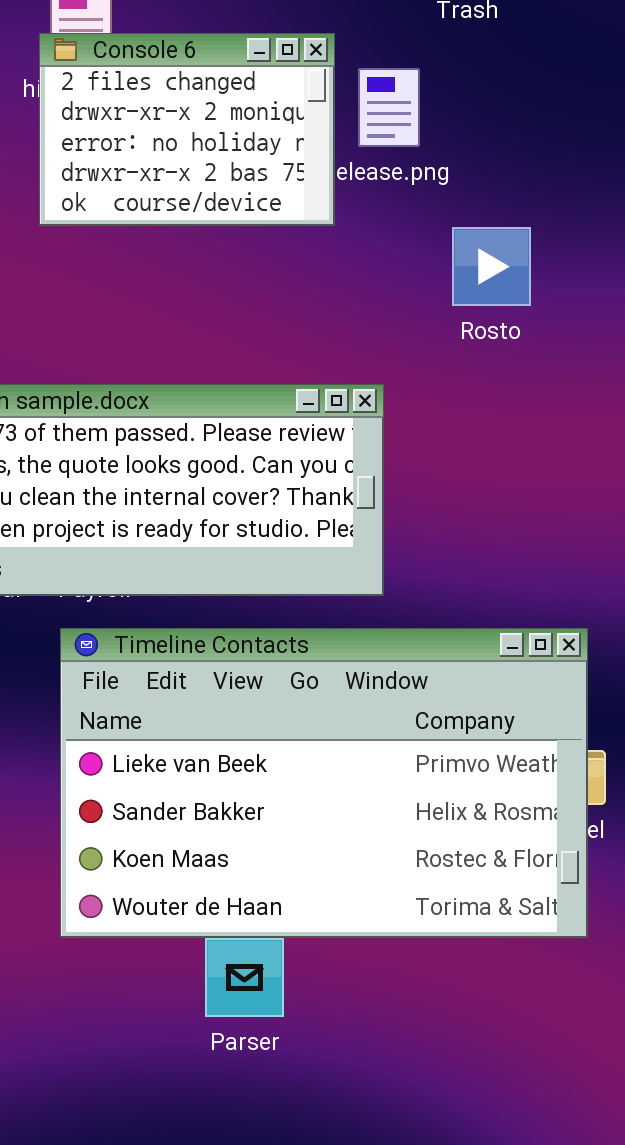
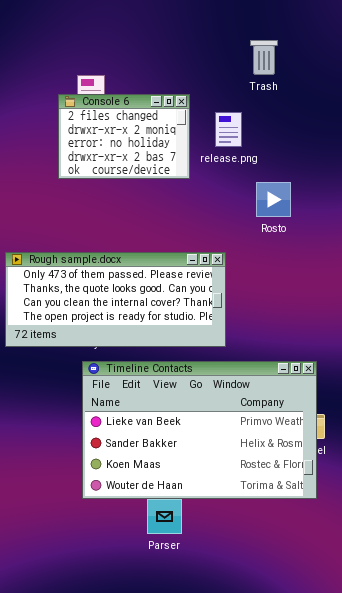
Console 6: [39,33,335,226] -> [58,94,190,179], moved

